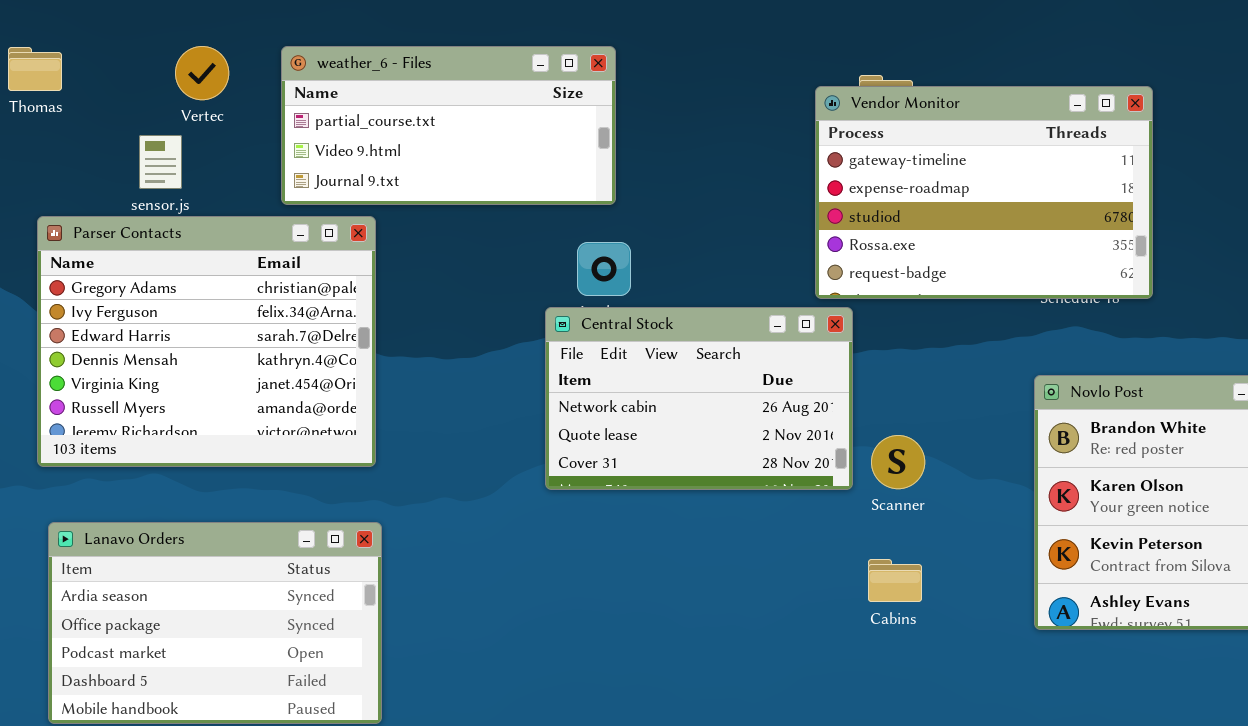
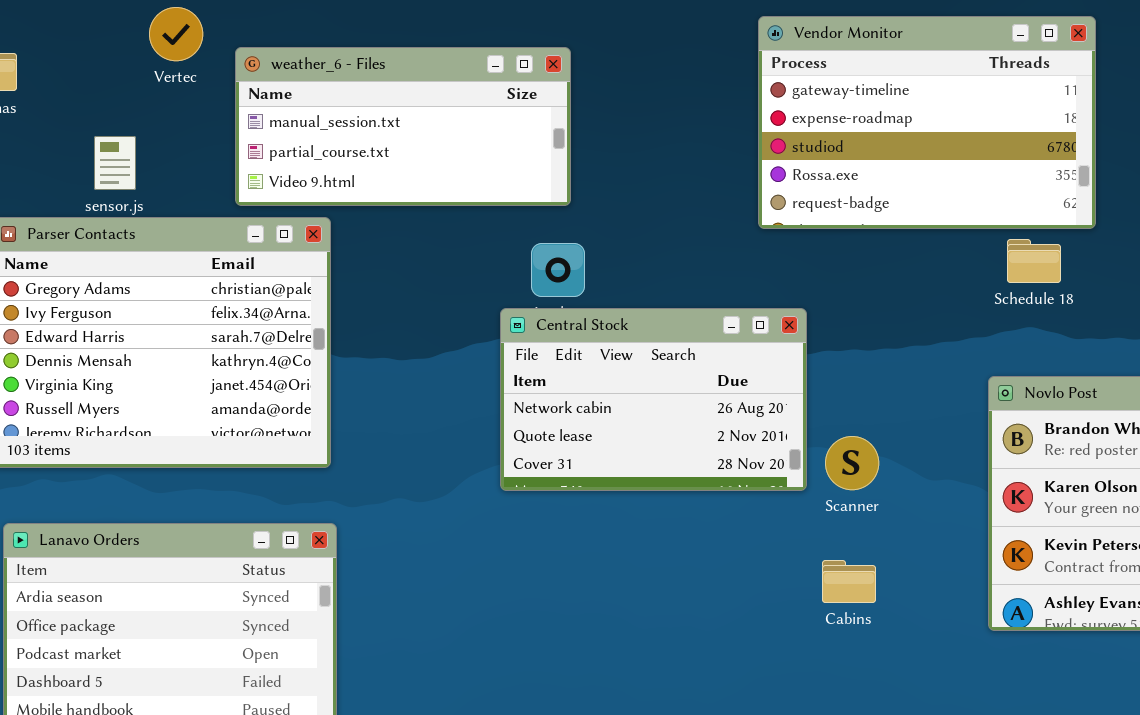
Vertec: [175,46,229,100] -> [149,7,203,61], moved
weather_6 - Files: [281,46,616,205] -> [235,47,571,206], scrolled up 1 row
Vendor Monitor: [815,86,1153,299] -> [758,16,1096,229], moved

